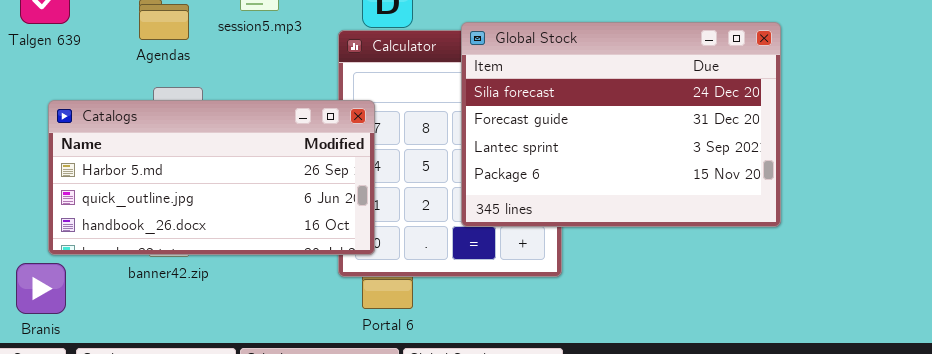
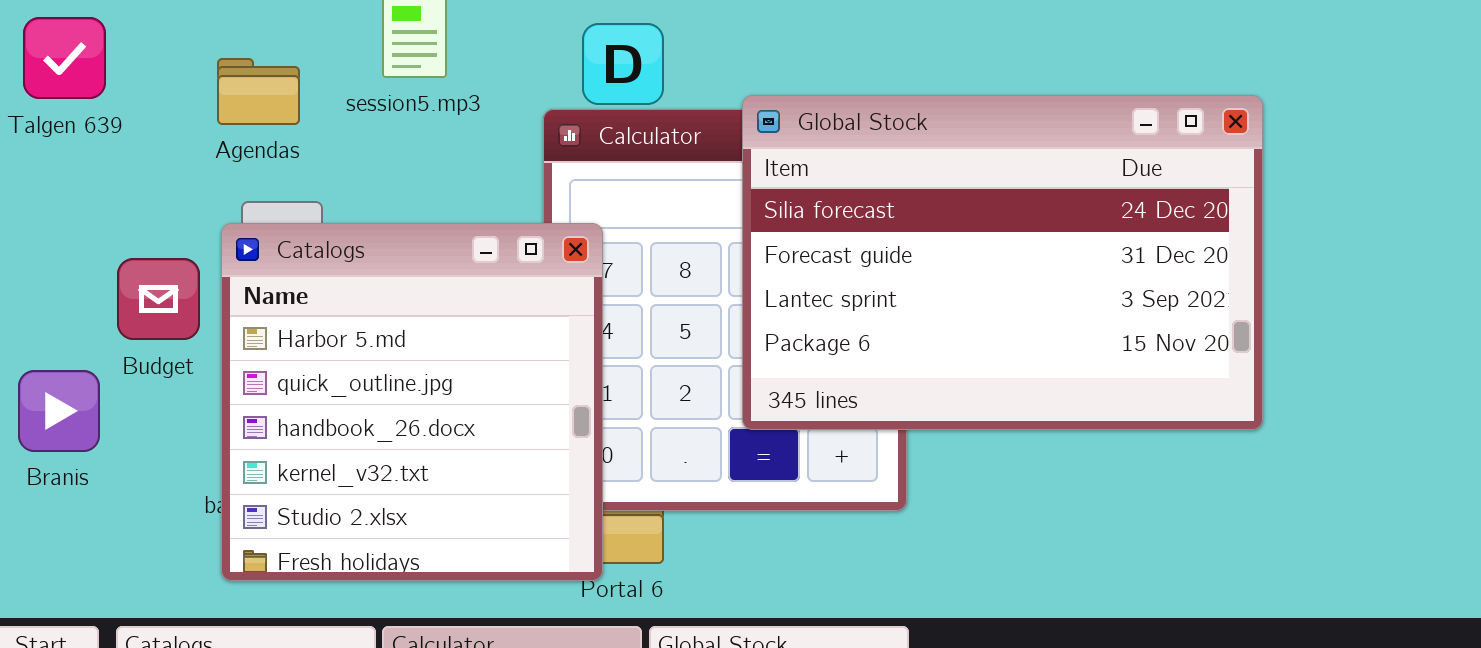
Catalogs: [48,100,375,255] -> [221,223,603,581], resized
Branis: [16,263,66,314] -> [18,370,100,452], moved

